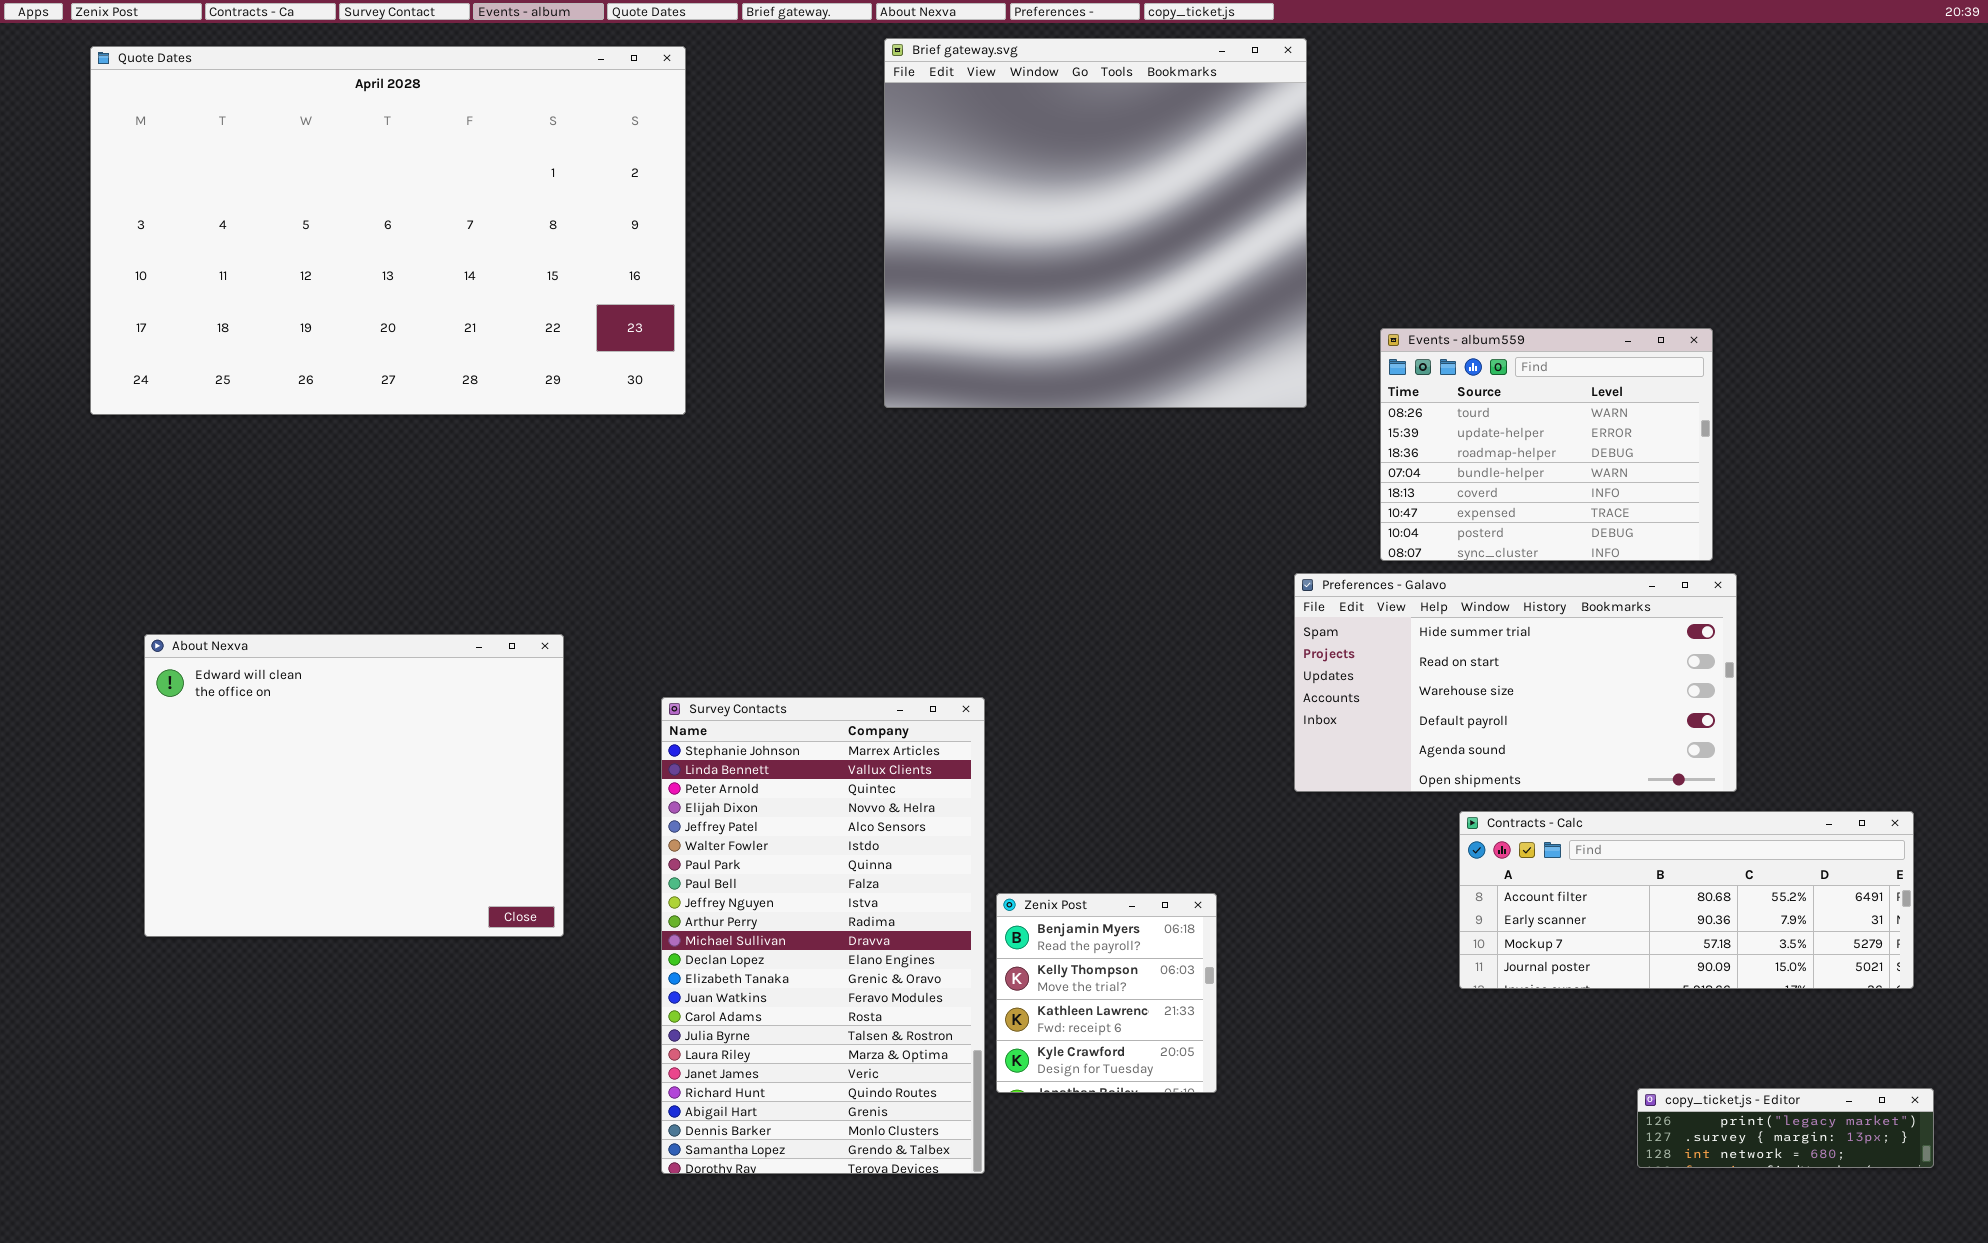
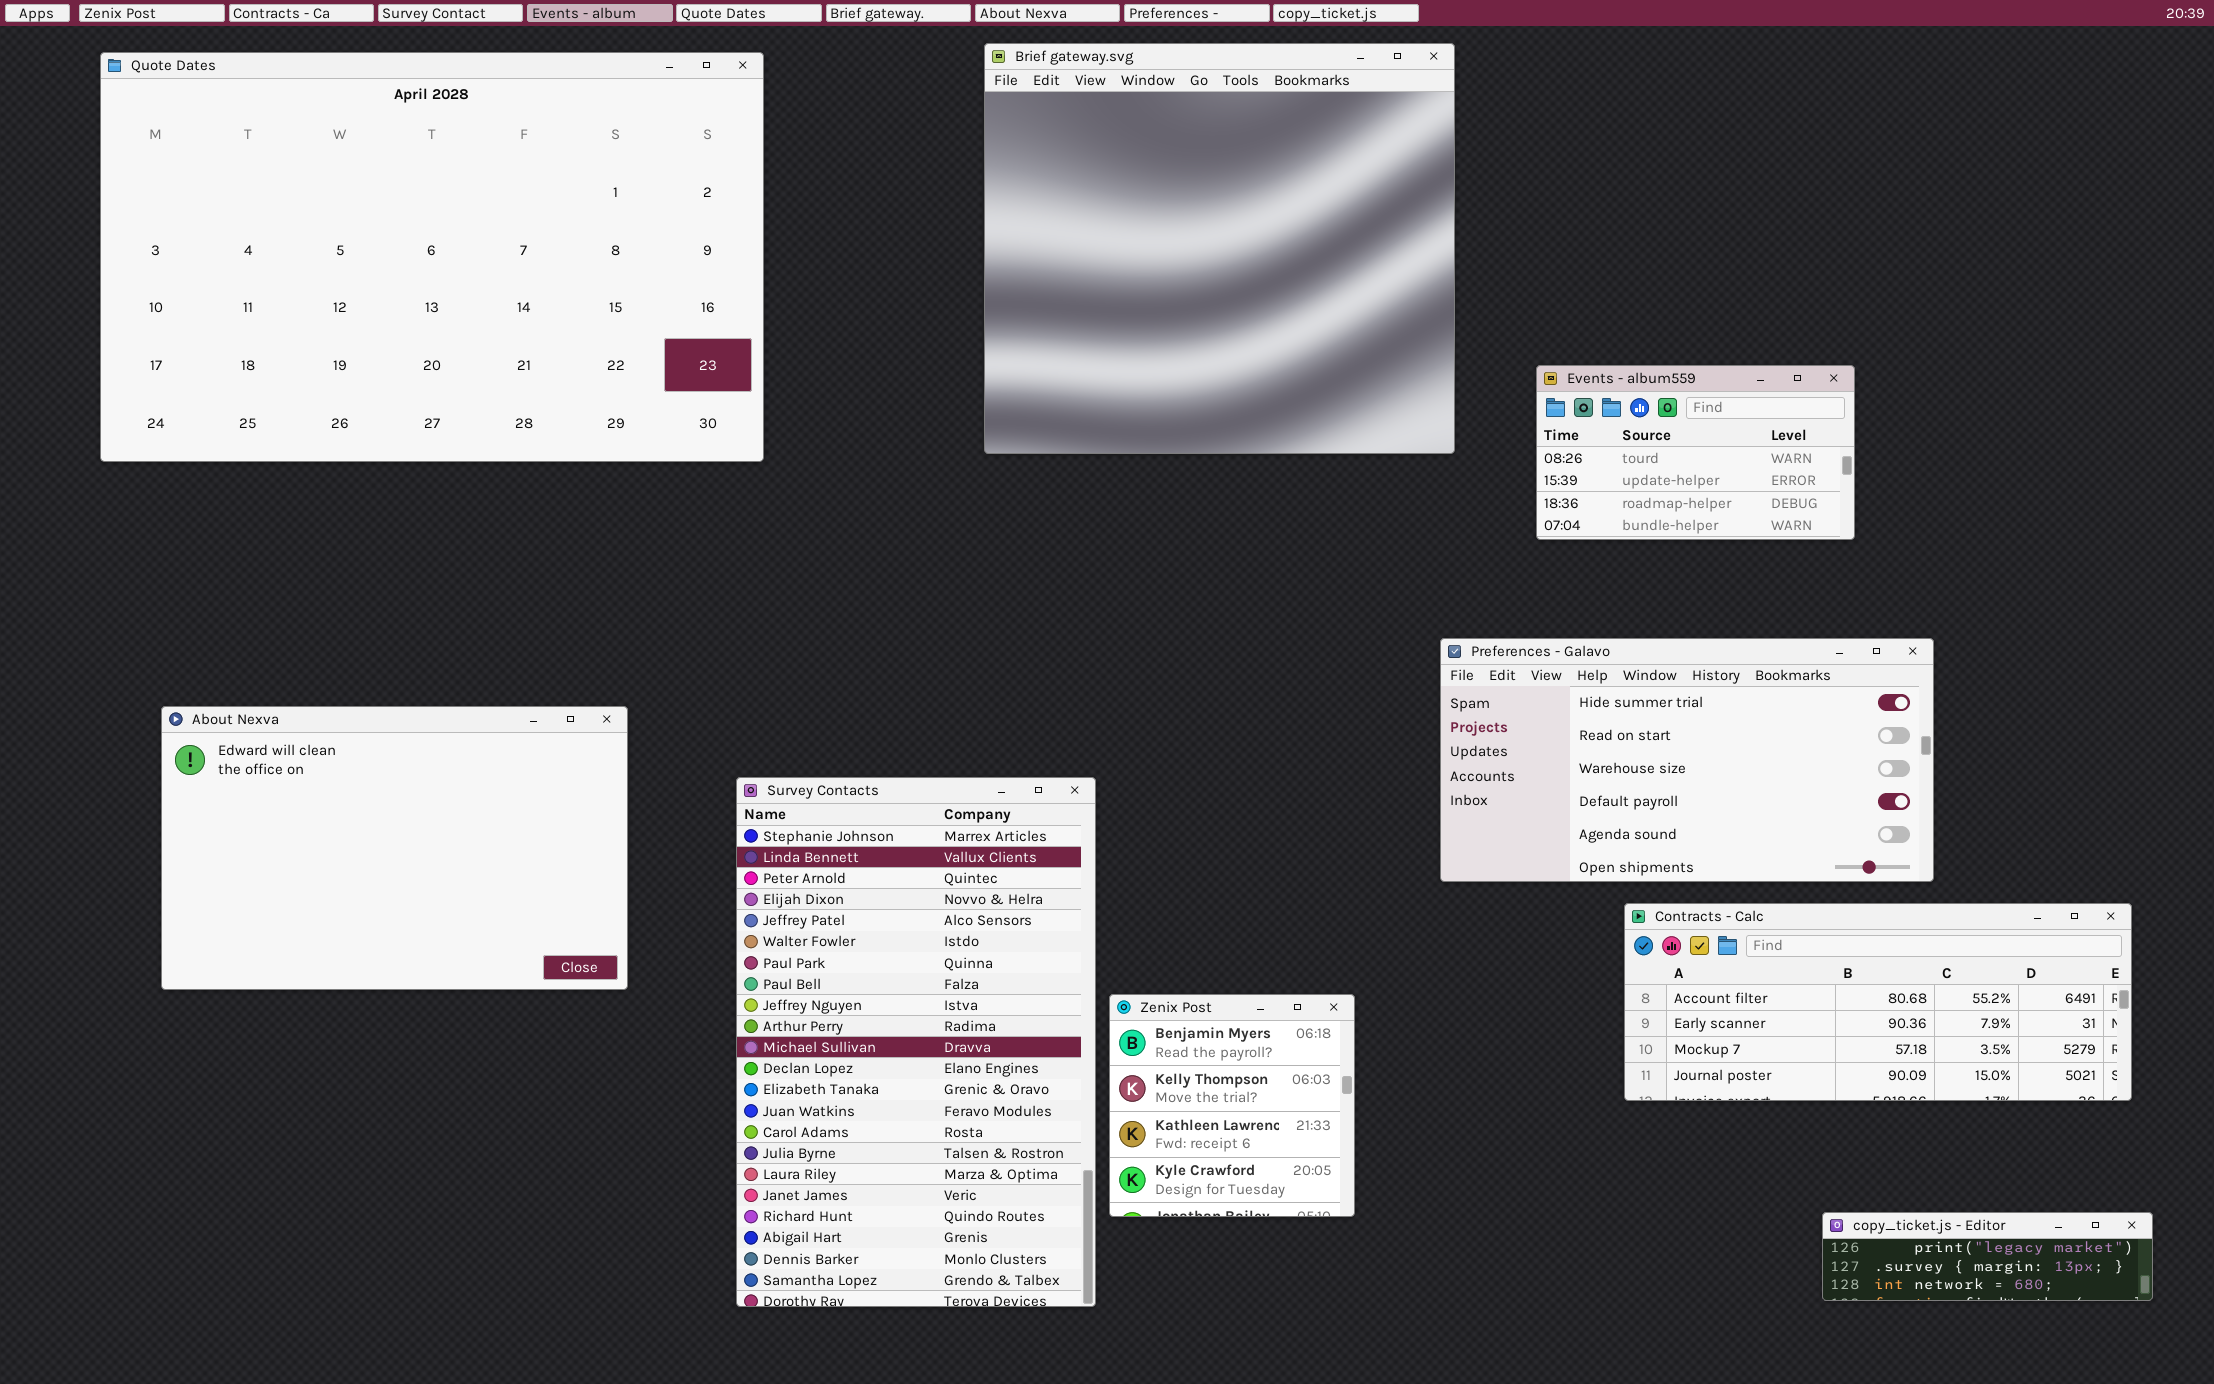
Events - album559: [1380,328,1713,561] -> [1536,365,1855,540], resized
About Nexva: [144,634,564,937] -> [161,706,628,990], resized

